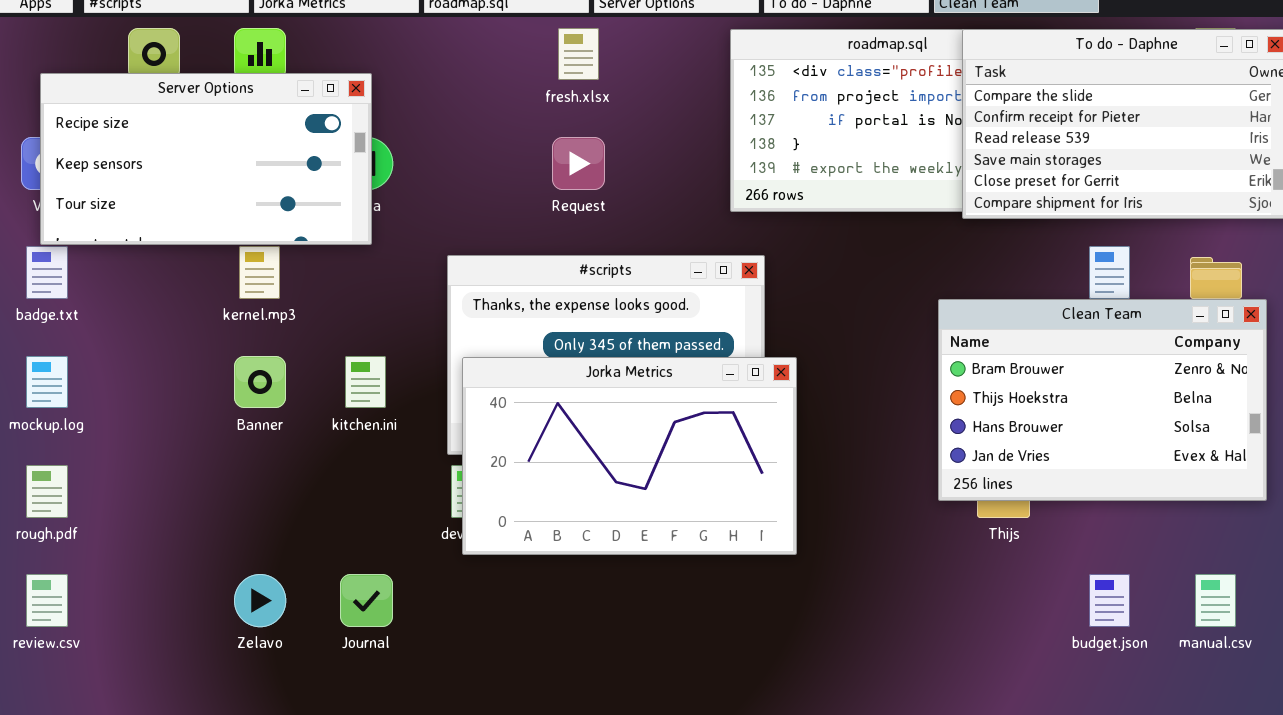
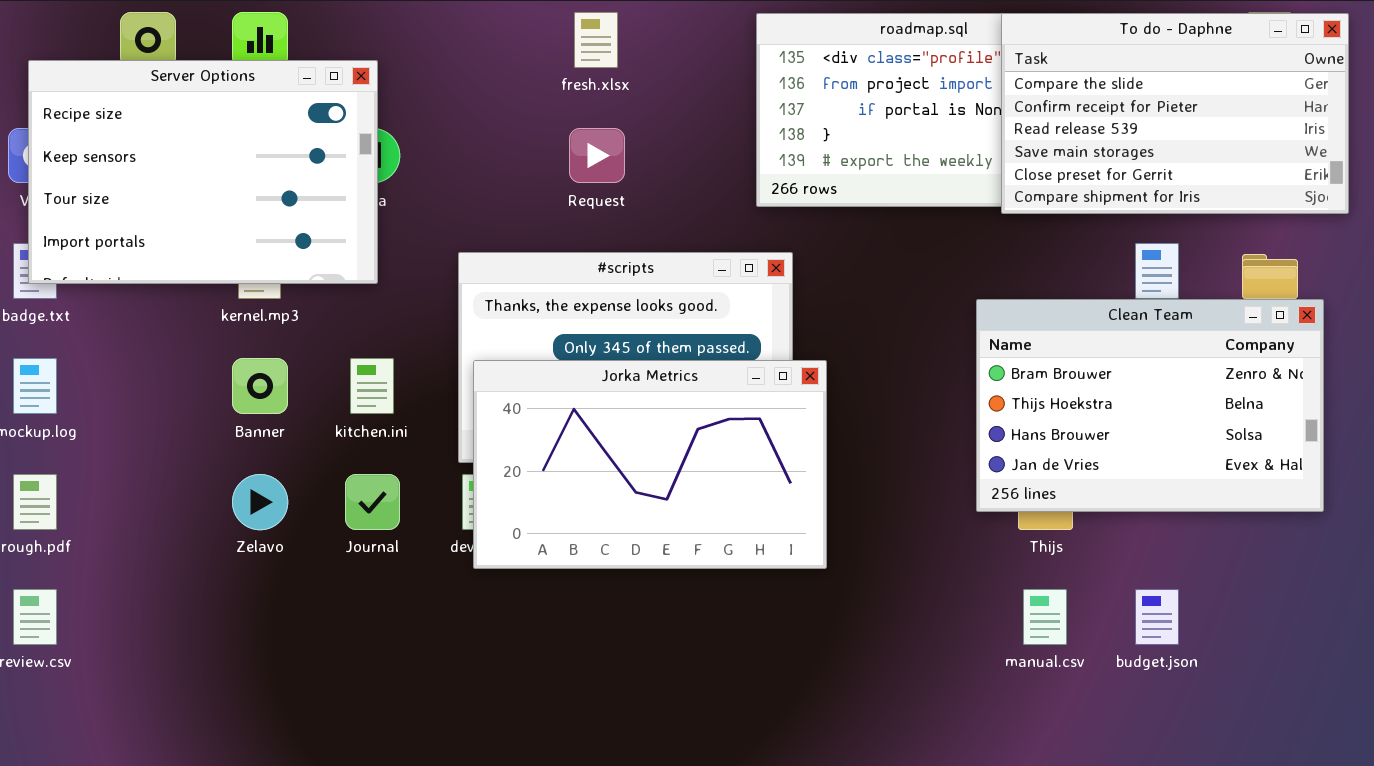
Server Options: [40,73,372,245] -> [28,60,378,284], resized
Zelavo: [234,574,286,627] -> [232,474,288,530], moved
Journal: [340,574,393,627] -> [345,474,400,530], moved
manual.csv: [1195,574,1236,627] -> [1023,589,1067,645], moved

